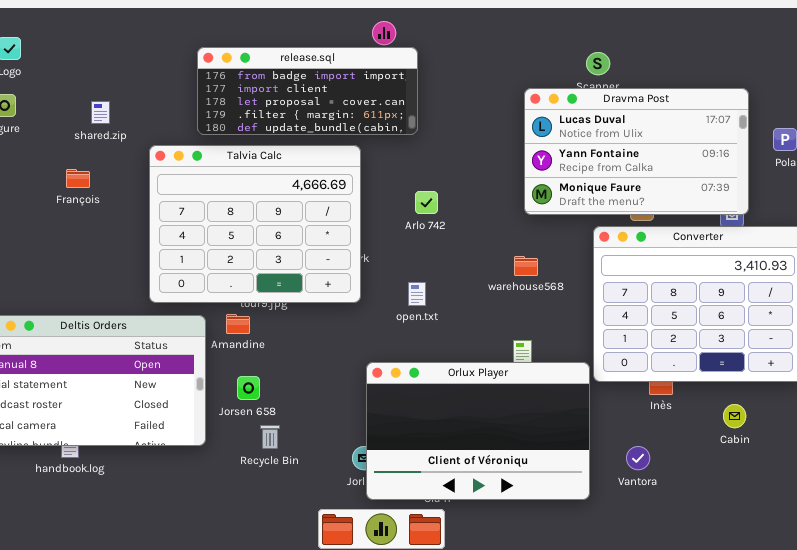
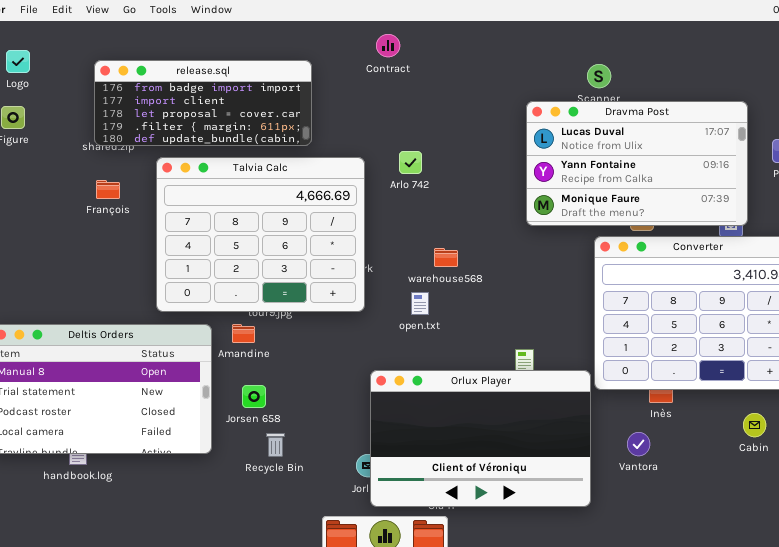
release.sql: [197,47,418,135] -> [94,60,312,146], moved
François: [66,169,90,188] -> [96,180,120,199], moved
Arlo 742: [415,191,438,214] -> [399,151,422,174], moved
warehouse568: [514,256,538,276] -> [434,248,458,267], moved
Cabin: [723,404,746,428] -> [743,413,766,437], moved
Vantora: [626,446,650,470] -> [627,432,650,456], moved

